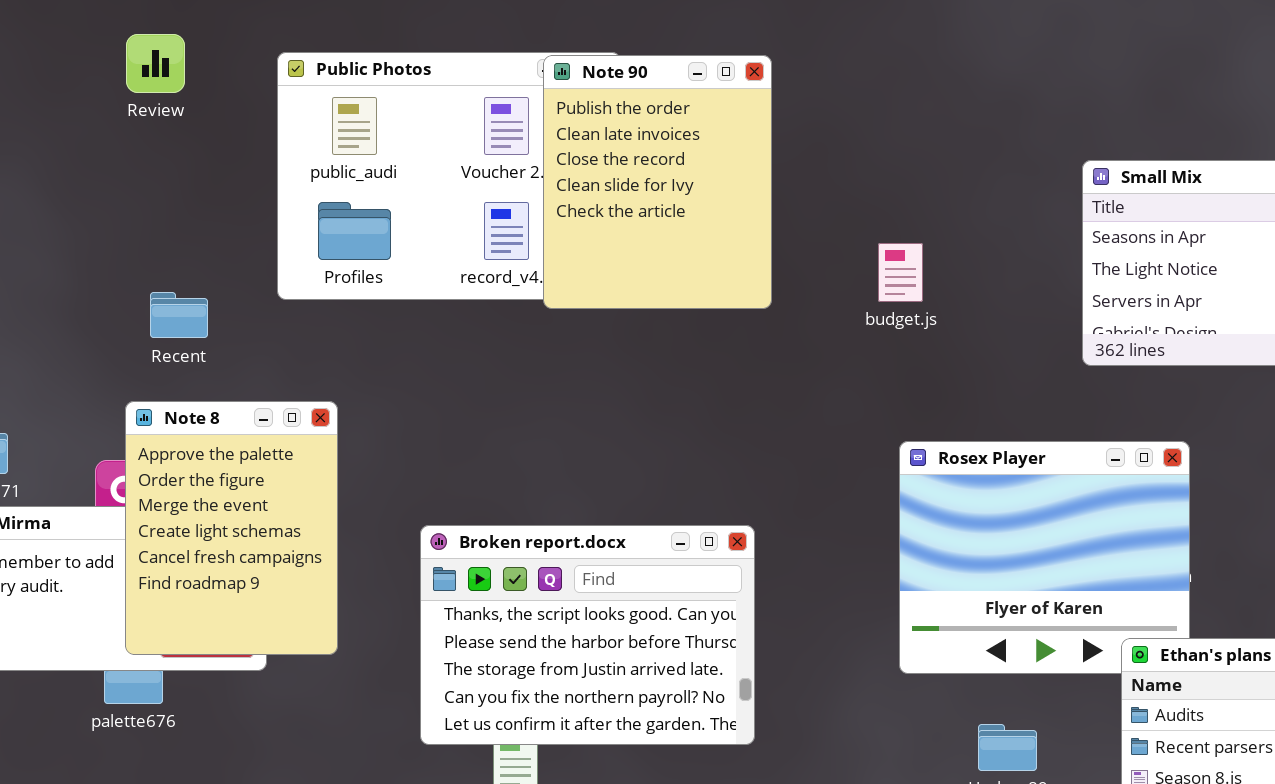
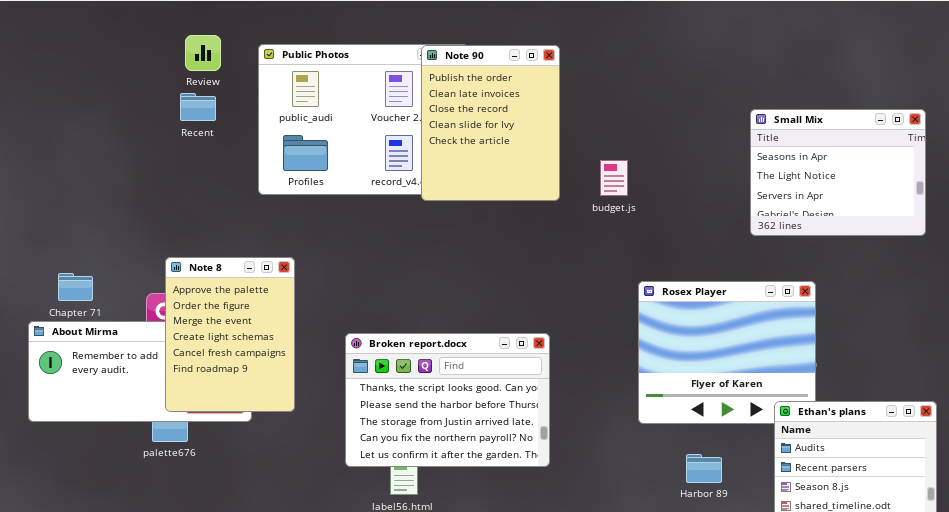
Review: [126,34,185,93] -> [185,35,221,71], moved
budget.js: [878,243,923,302] -> [600,160,628,196], moved
Recent: [150,292,208,338] -> [180,93,216,121], moved

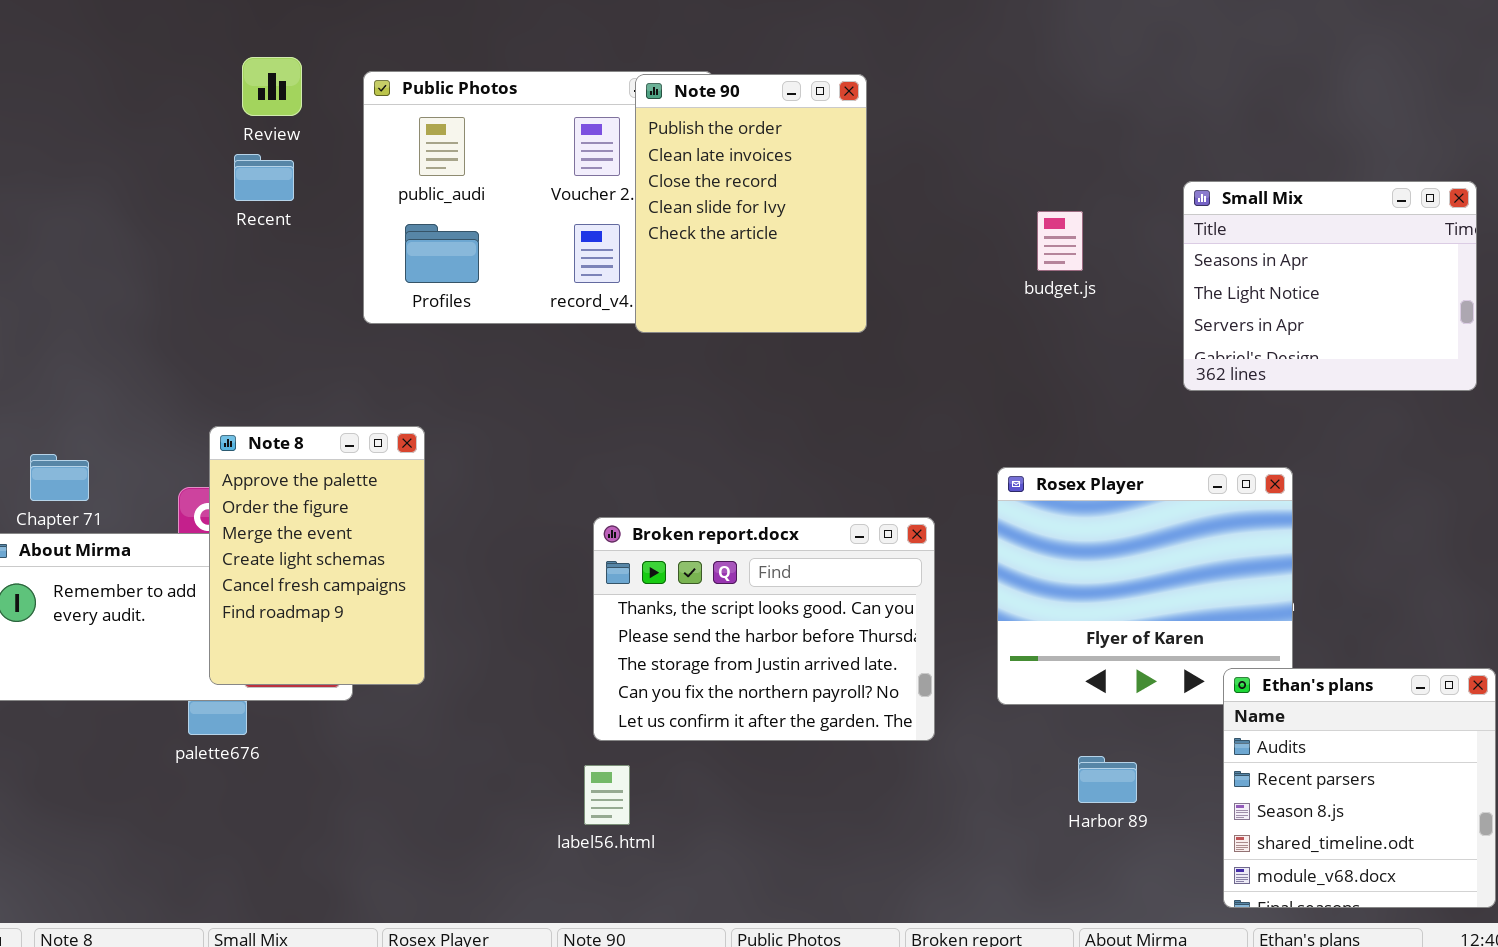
budget.js: [600,160,628,196] -> [1037,211,1083,271], moved
Broken report.docx: [345,333,550,467] -> [593,517,935,741], moved

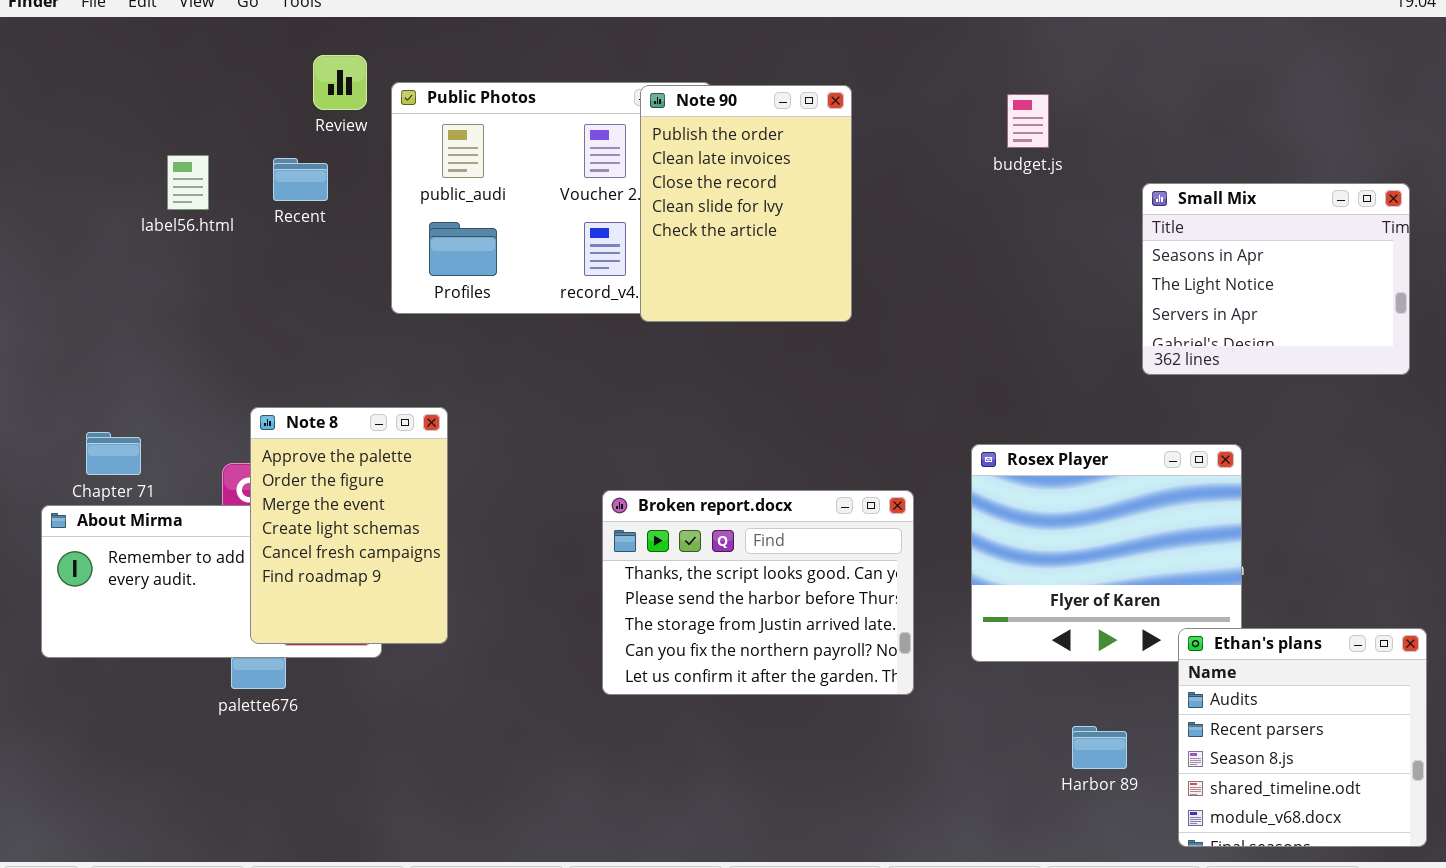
Review: [242,57,302,116] -> [313,55,367,110], moved
budget.js: [1037,211,1083,271] -> [1007,94,1049,148], moved
Harbor 89: [1078,756,1137,803] -> [1072,726,1127,769], moved
label56.html: [584,765,630,825] -> [167,155,209,210], moved

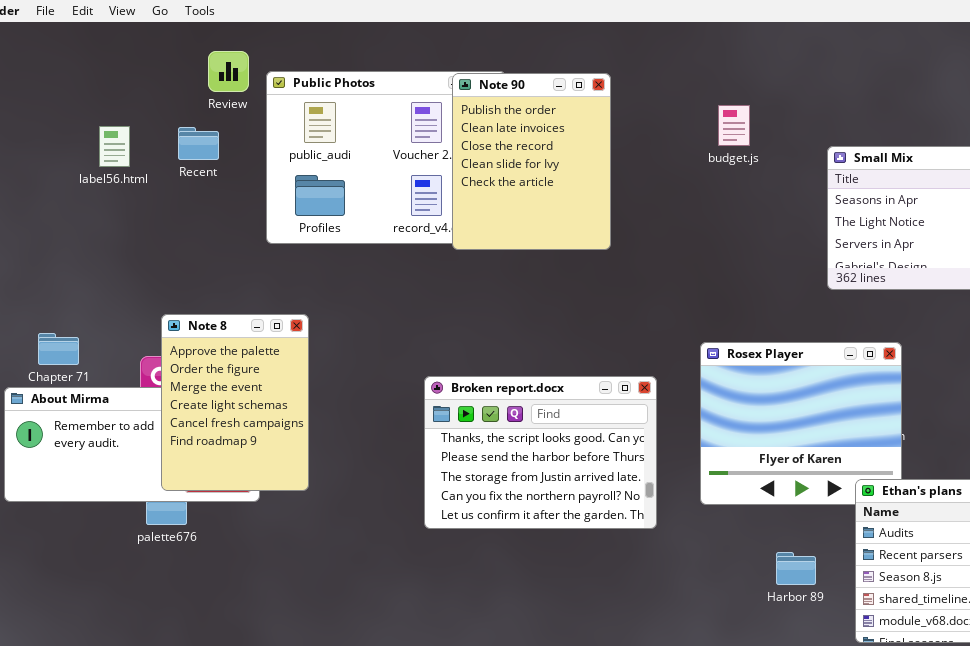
budget.js: [1007,94,1049,148] -> [718,105,750,146], moved

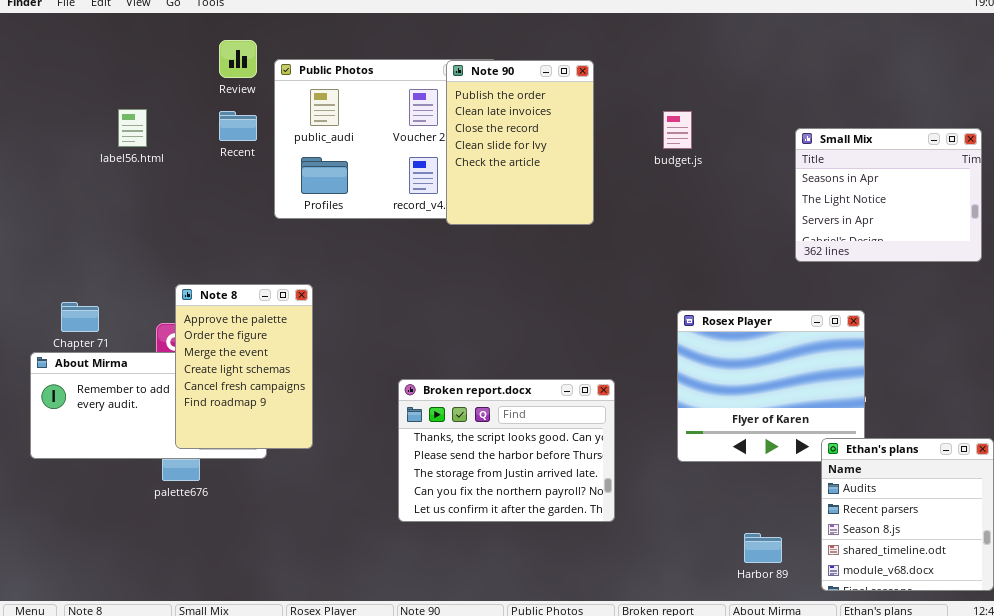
budget.js: [718,105,750,146] -> [663,111,692,149], moved
Recent: [178,127,219,160] -> [219,111,257,141], moved
Broken report.docx: [424,376,657,529] -> [398,379,615,522], moved
Harbor 89: [776,552,816,585] -> [744,533,782,563], moved

